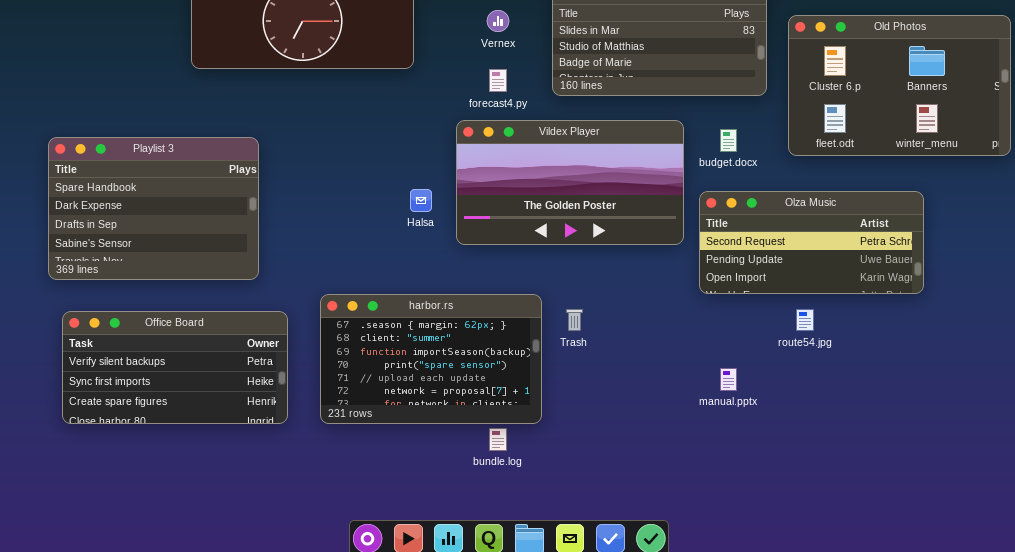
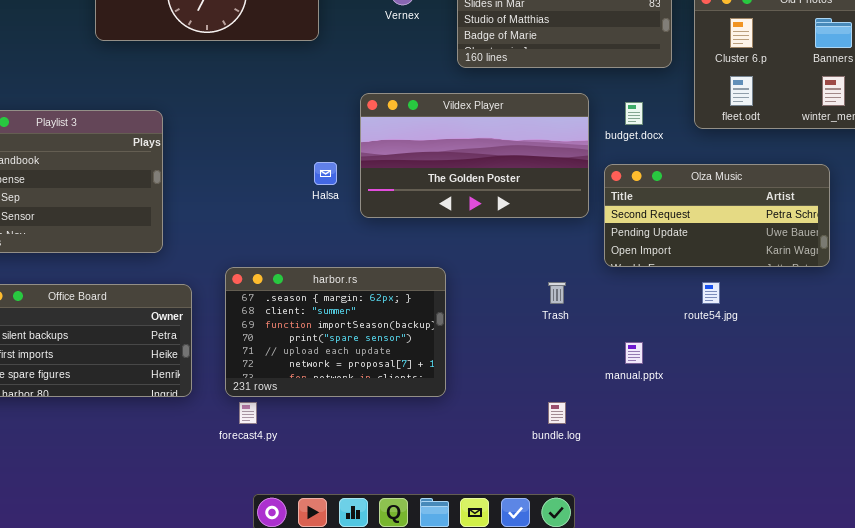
forecast4.py: [489,69,507,92] -> [239,402,257,424], moved
Trash: [566,309,583,331] -> [548,282,566,304], moved
bundle.log: [489,428,507,451] -> [548,402,566,424], moved

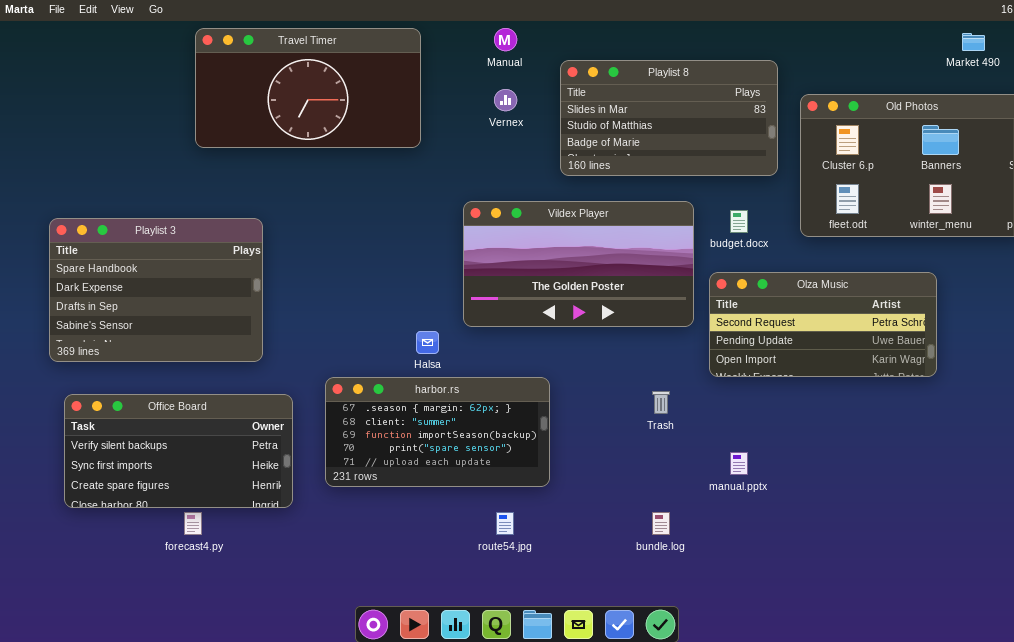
Halsa: [314,162,337,185] -> [416,331,439,354], moved
harbor.rs: [225,267,446,397] -> [325,377,550,487], resized
route54.jpg: [702,282,720,304] -> [496,512,514,535], moved
forecast4.py: [239,402,257,424] -> [184,512,202,535], moved

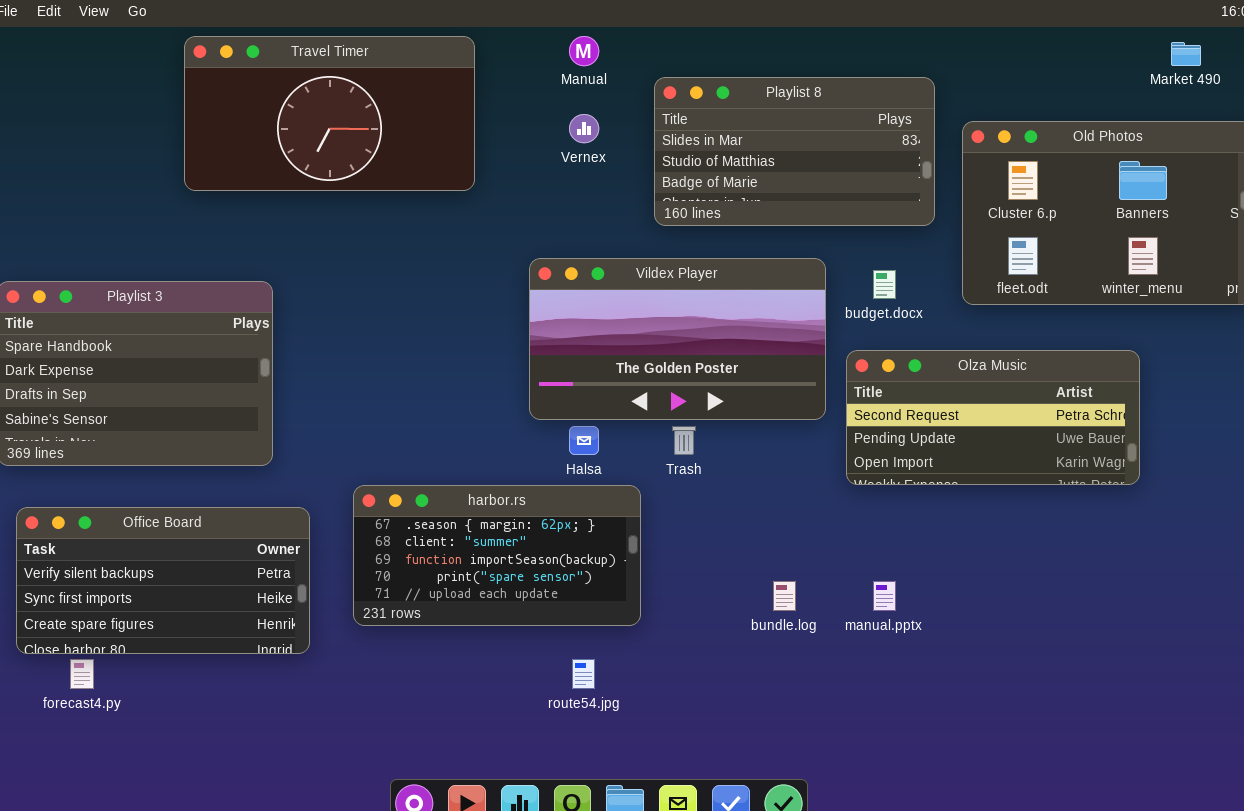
Halsa: [416,331,439,354] -> [569,426,599,455], moved
Trash: [652,391,670,414] -> [672,426,696,455], moved
forecast4.py: [184,512,202,535] -> [70,659,94,689], moved
bundle.log: [652,512,670,535] -> [773,581,796,611], moved

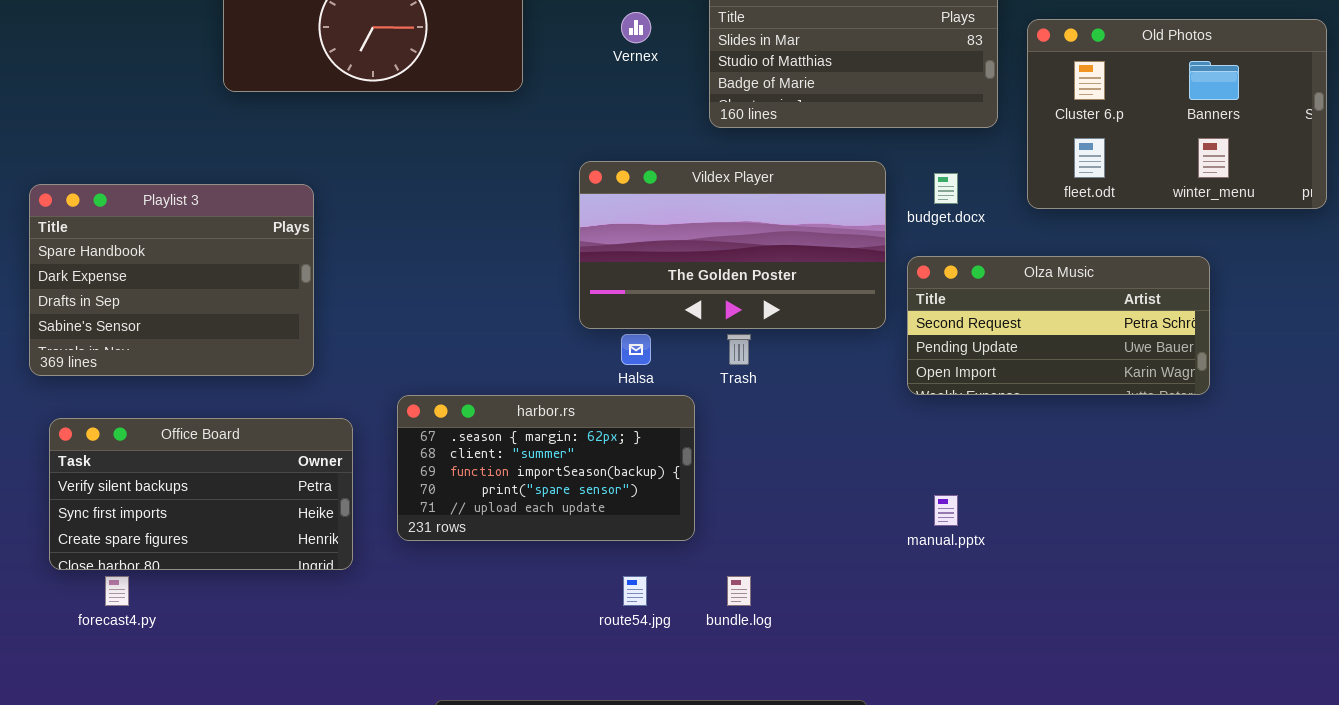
bundle.log: [773,581,796,611] -> [727,576,751,606], moved

